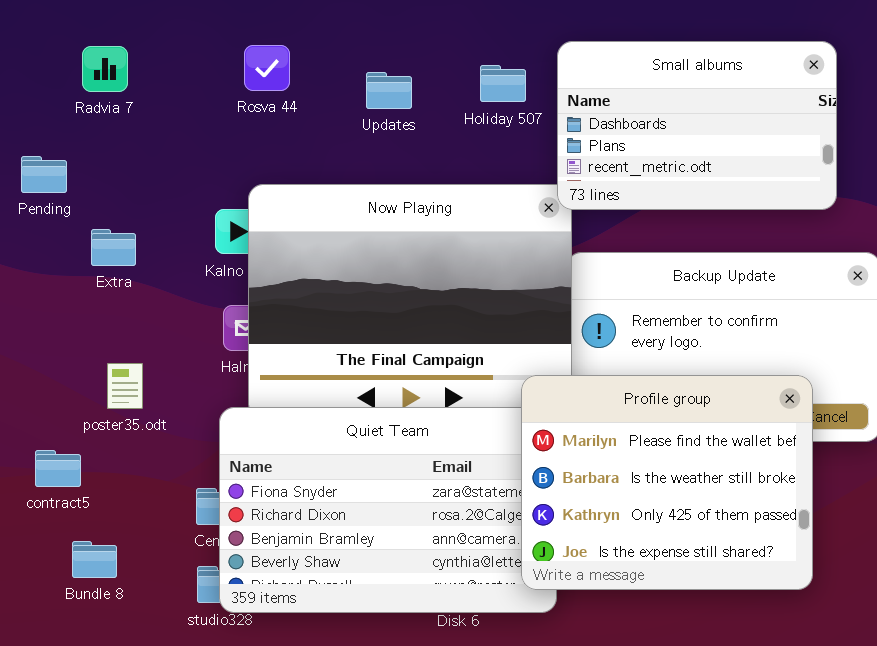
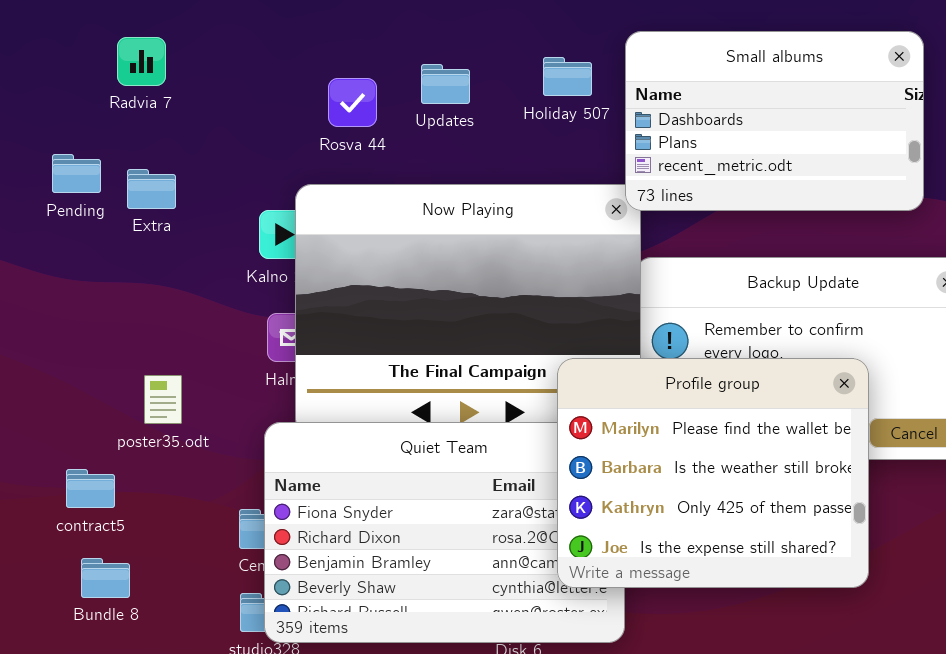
Rosva 44: [244,45,290,91] -> [328,78,377,127], moved
Extra: [91,229,136,266] -> [127,169,176,209], moved
Profile group: [521,375,813,590] -> [557,358,869,588], moved
Bundle 8: [72,541,117,578] -> [81,558,130,598], moved

